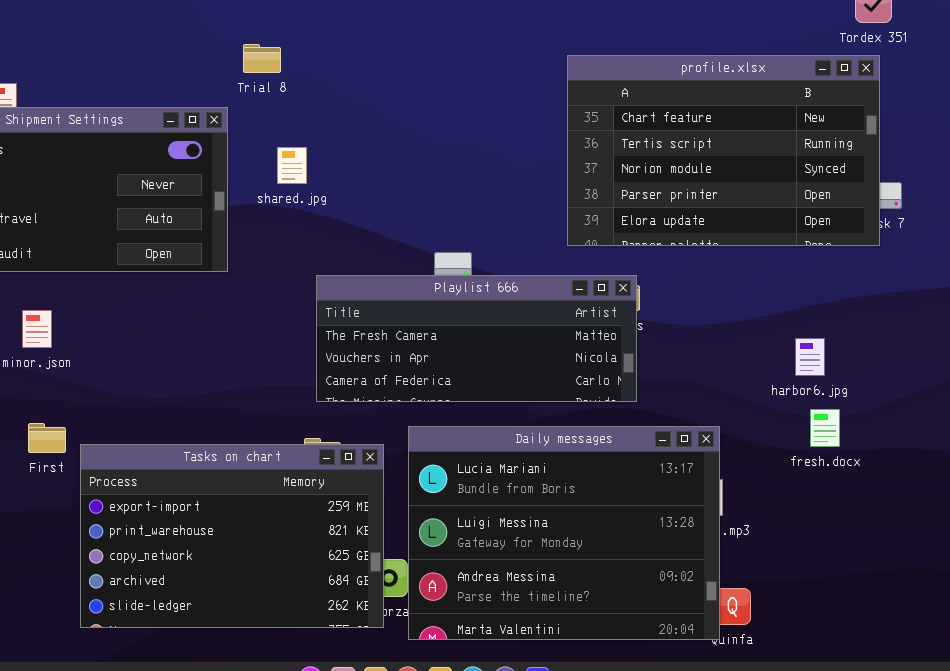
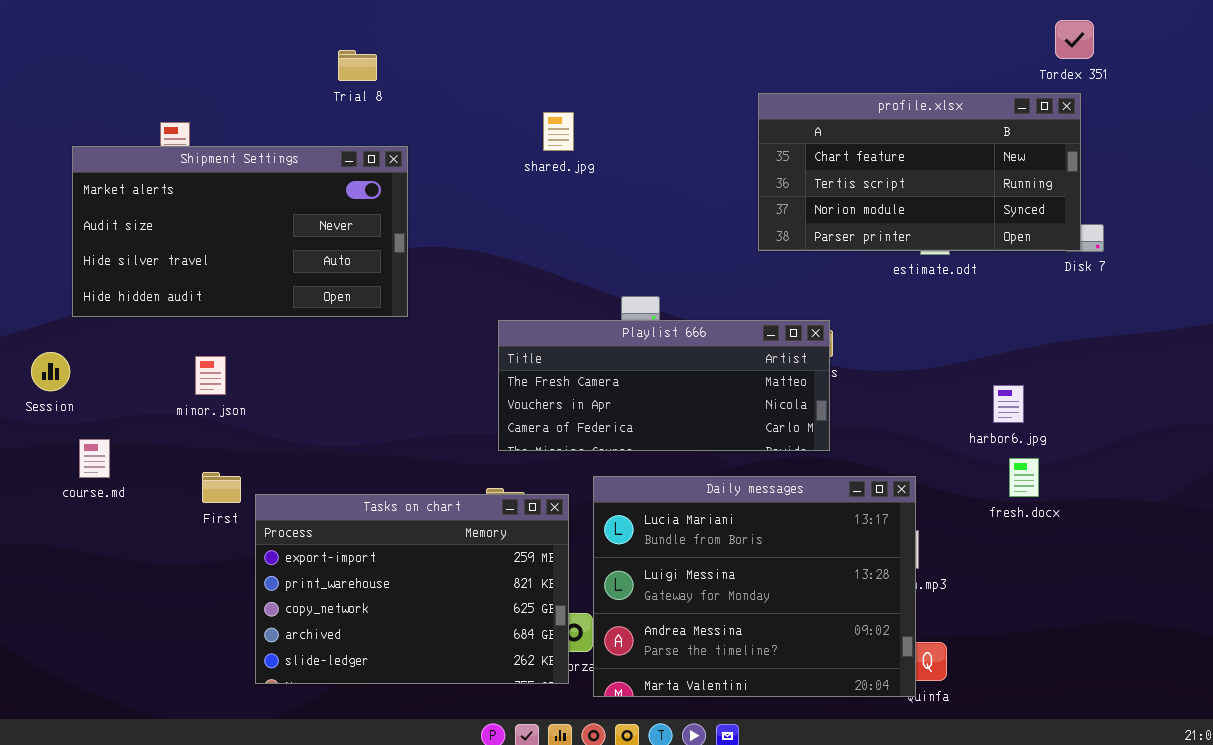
Trial 8: [243,44,281,73] -> [338,50,377,81], moved
profile.xlsx: [567,55,880,246] -> [758,93,1081,251], resized
shared.jpg: [277,147,307,184] -> [543,112,574,151], moved

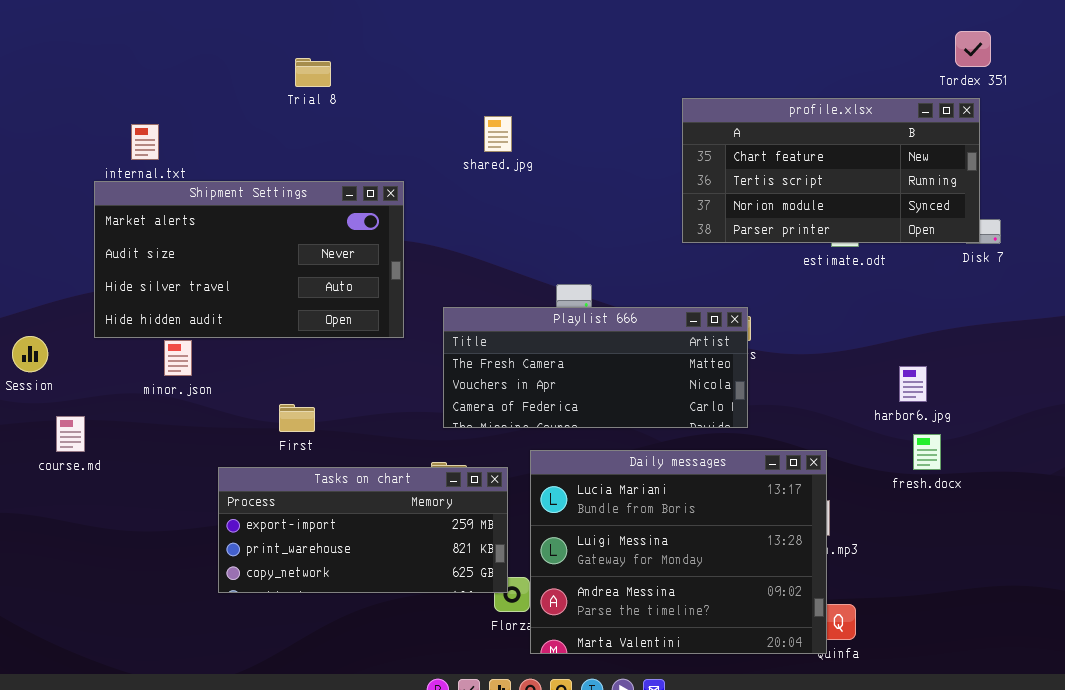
Shipment Settings: [72,146,408,317] -> [94,181,404,338], moved
First: [202,472,241,503] -> [279,404,315,432], moved
Tasks on chart: [255,494,569,684] -> [218,467,508,593], resized

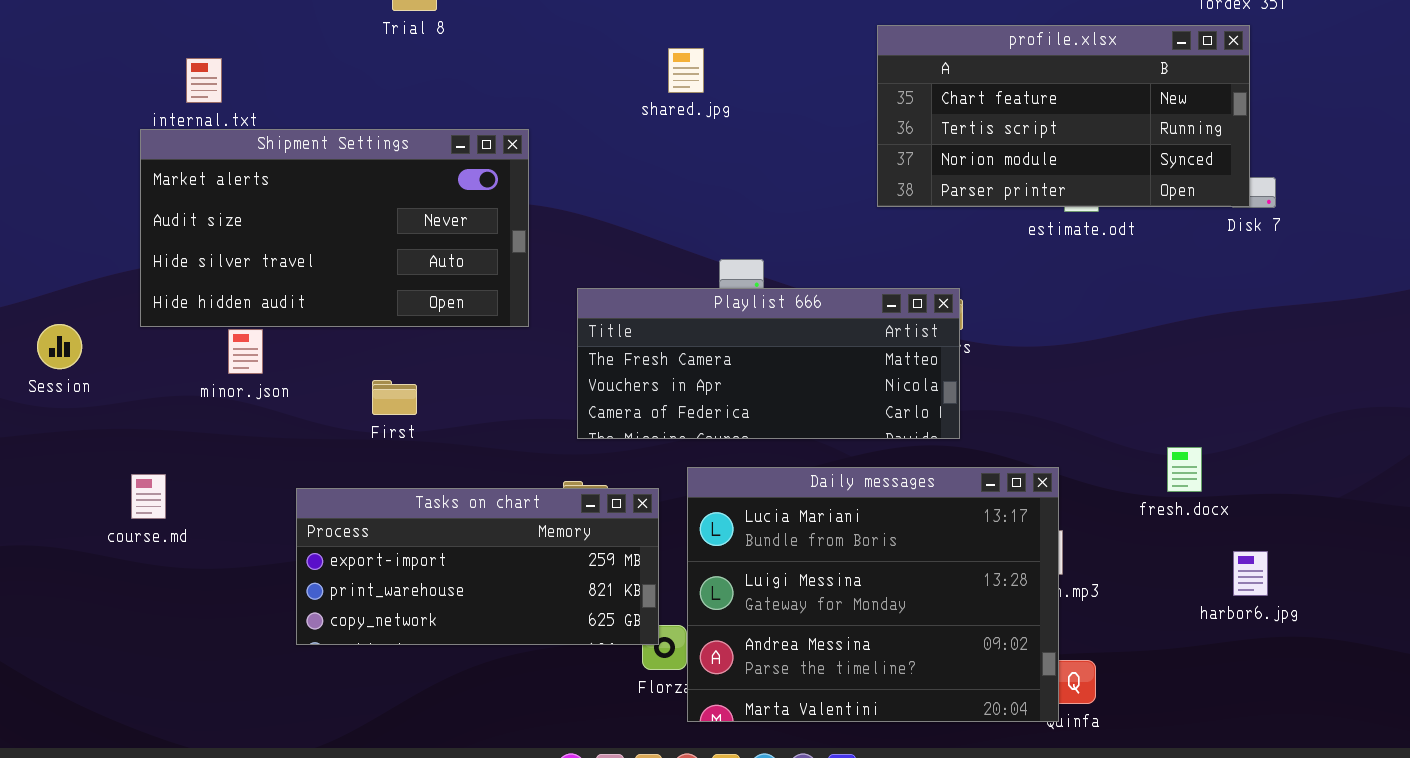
shared.jpg: [484,116,512,152] -> [668,48,704,93], moved
harbor6.jpg: [899,366,927,402] -> [1233,551,1268,596], moved
First: [279,404,315,432] -> [372,380,417,415], moved
course.md: [56,416,85,452] -> [131,474,166,519], moved

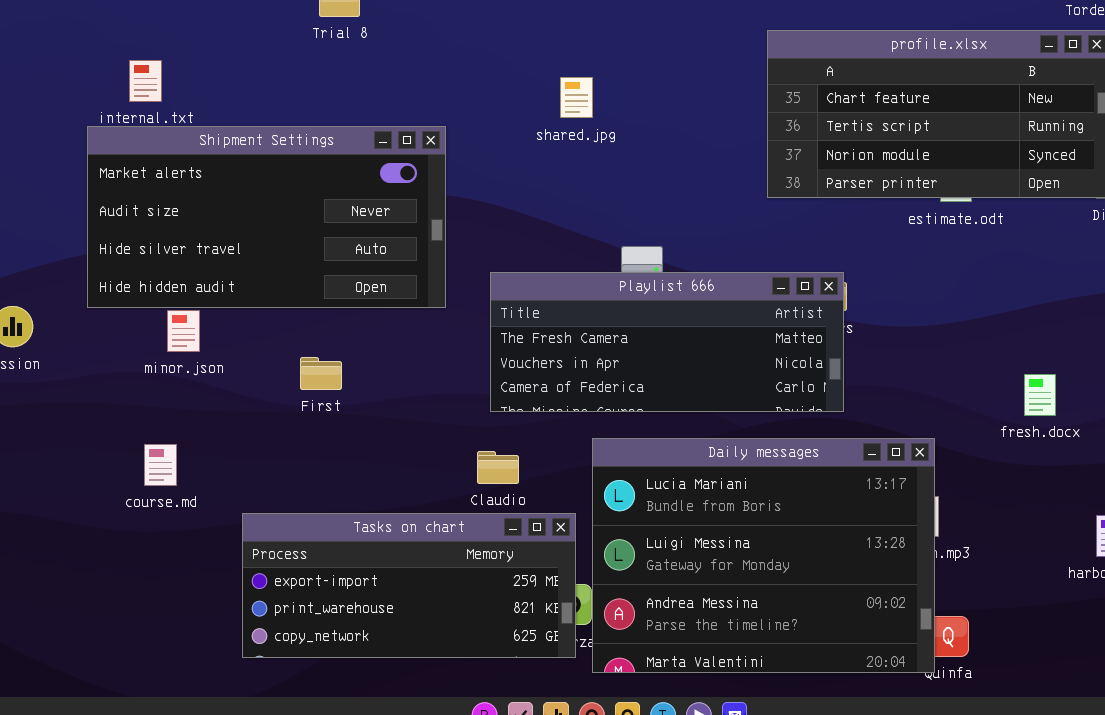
shared.jpg: [668,48,704,93] -> [560,77,593,118], moved
fresh.docx: [1167,447,1202,492] -> [1024,374,1056,416], moved
course.md: [131,474,166,519] -> [144,444,177,486], moved
Tasks on chart: [296,488,659,645] -> [242,513,576,658], moved

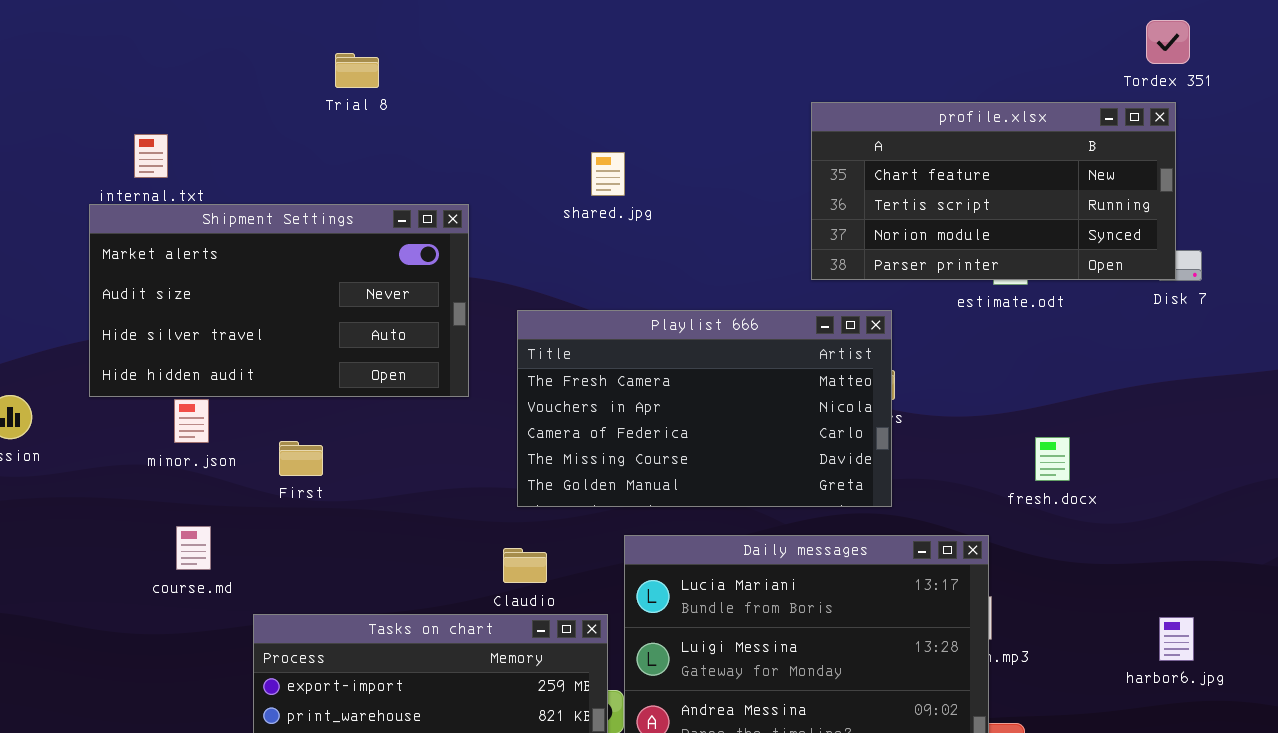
Playlist 666: [490,272,844,412] -> [517,310,892,507], resized
First: [300,357,342,390] -> [279,441,323,476], moved
fresh.docx: [1024,374,1056,416] -> [1035,437,1070,481], moved
course.md: [144,444,177,486] -> [176,526,211,570], moved

